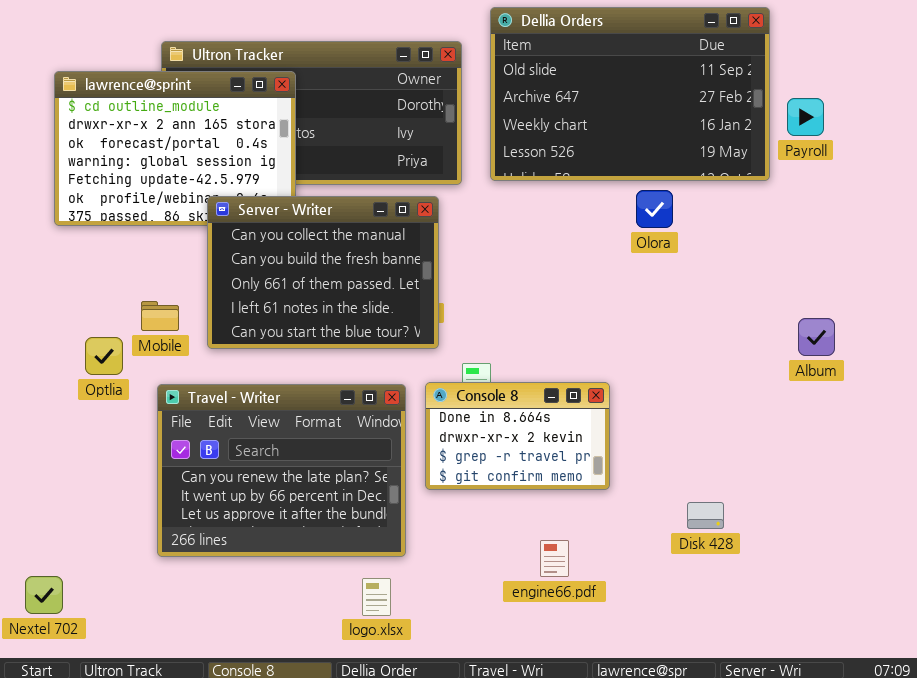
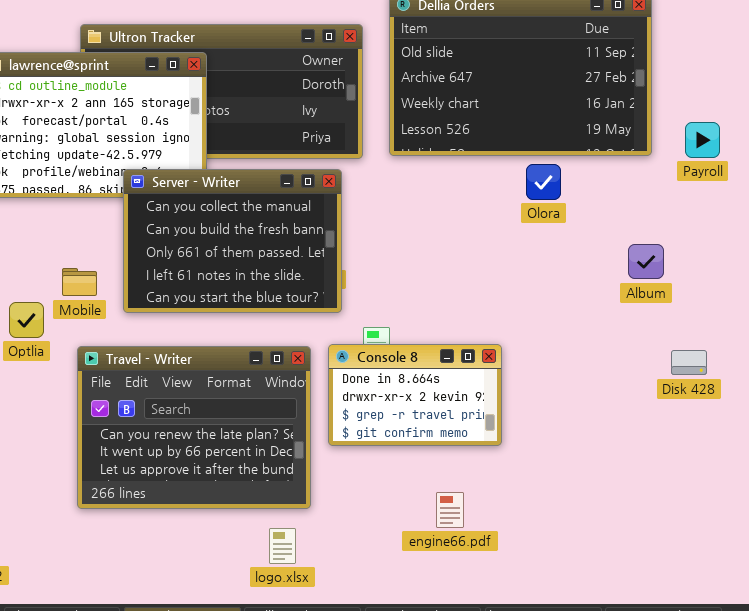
Payroll: [787,98,824,136] -> [685,122,720,158], moved
Album: [798,318,835,356] -> [628,244,664,279], moved
Disk 428: [687,502,724,529] -> [671,350,707,375], moved

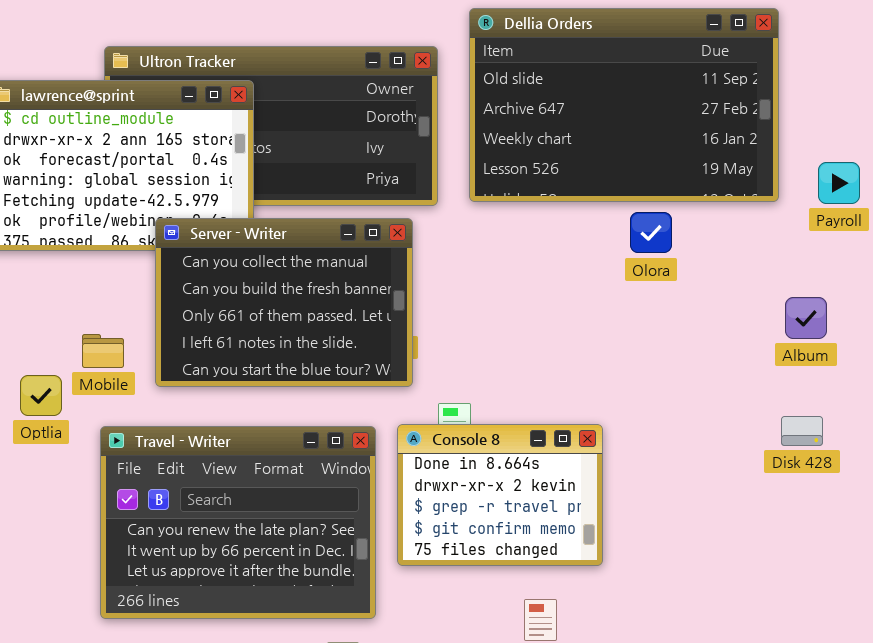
Album: [628,244,664,279] -> [785,297,827,339], moved
Console 8: [328,344,502,446] -> [397,424,603,566], resized
Disk 428: [671,350,707,375] -> [781,416,823,446], moved

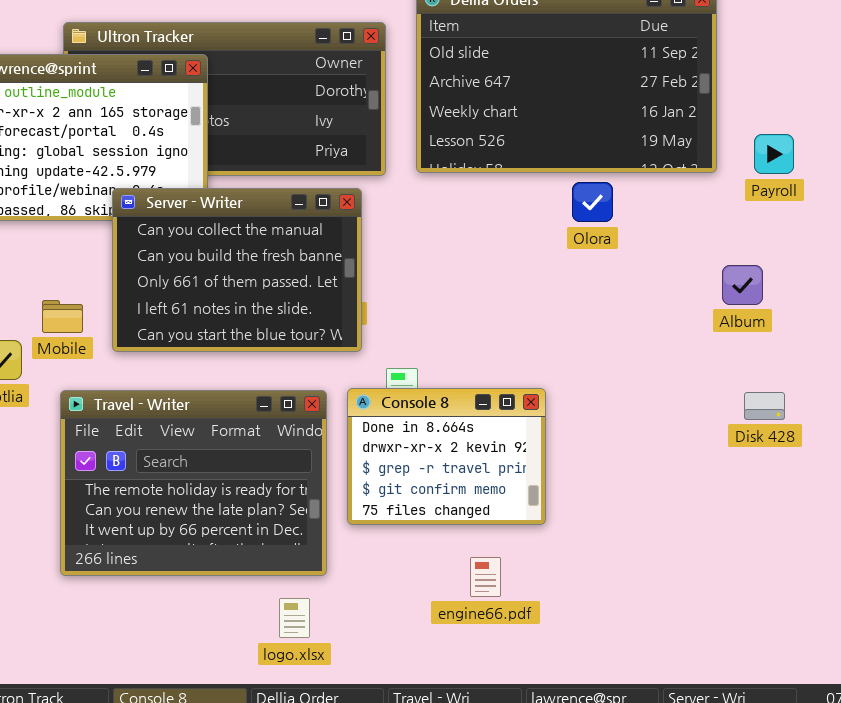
Disk 428: [781,416,823,446] -> [744,392,785,420], moved
Travel - Writer: [100,426,376,619] -> [60,390,327,576], scrolled up 1 row

